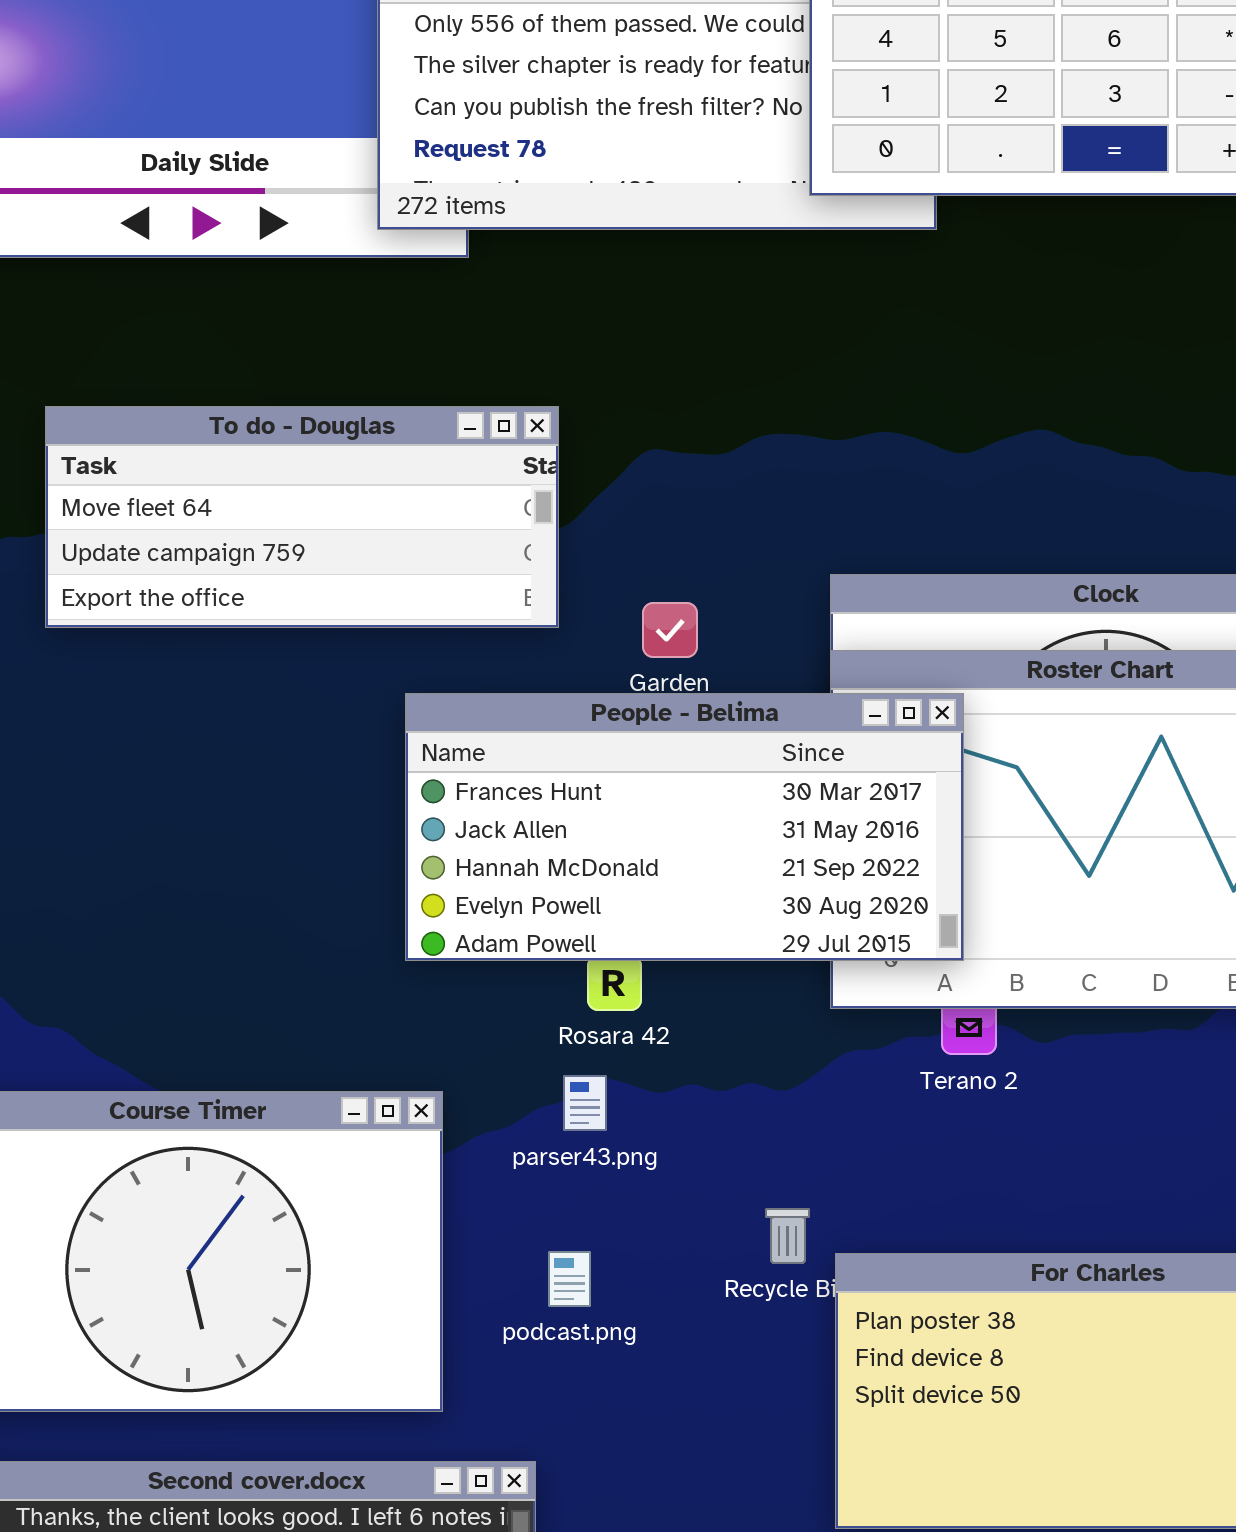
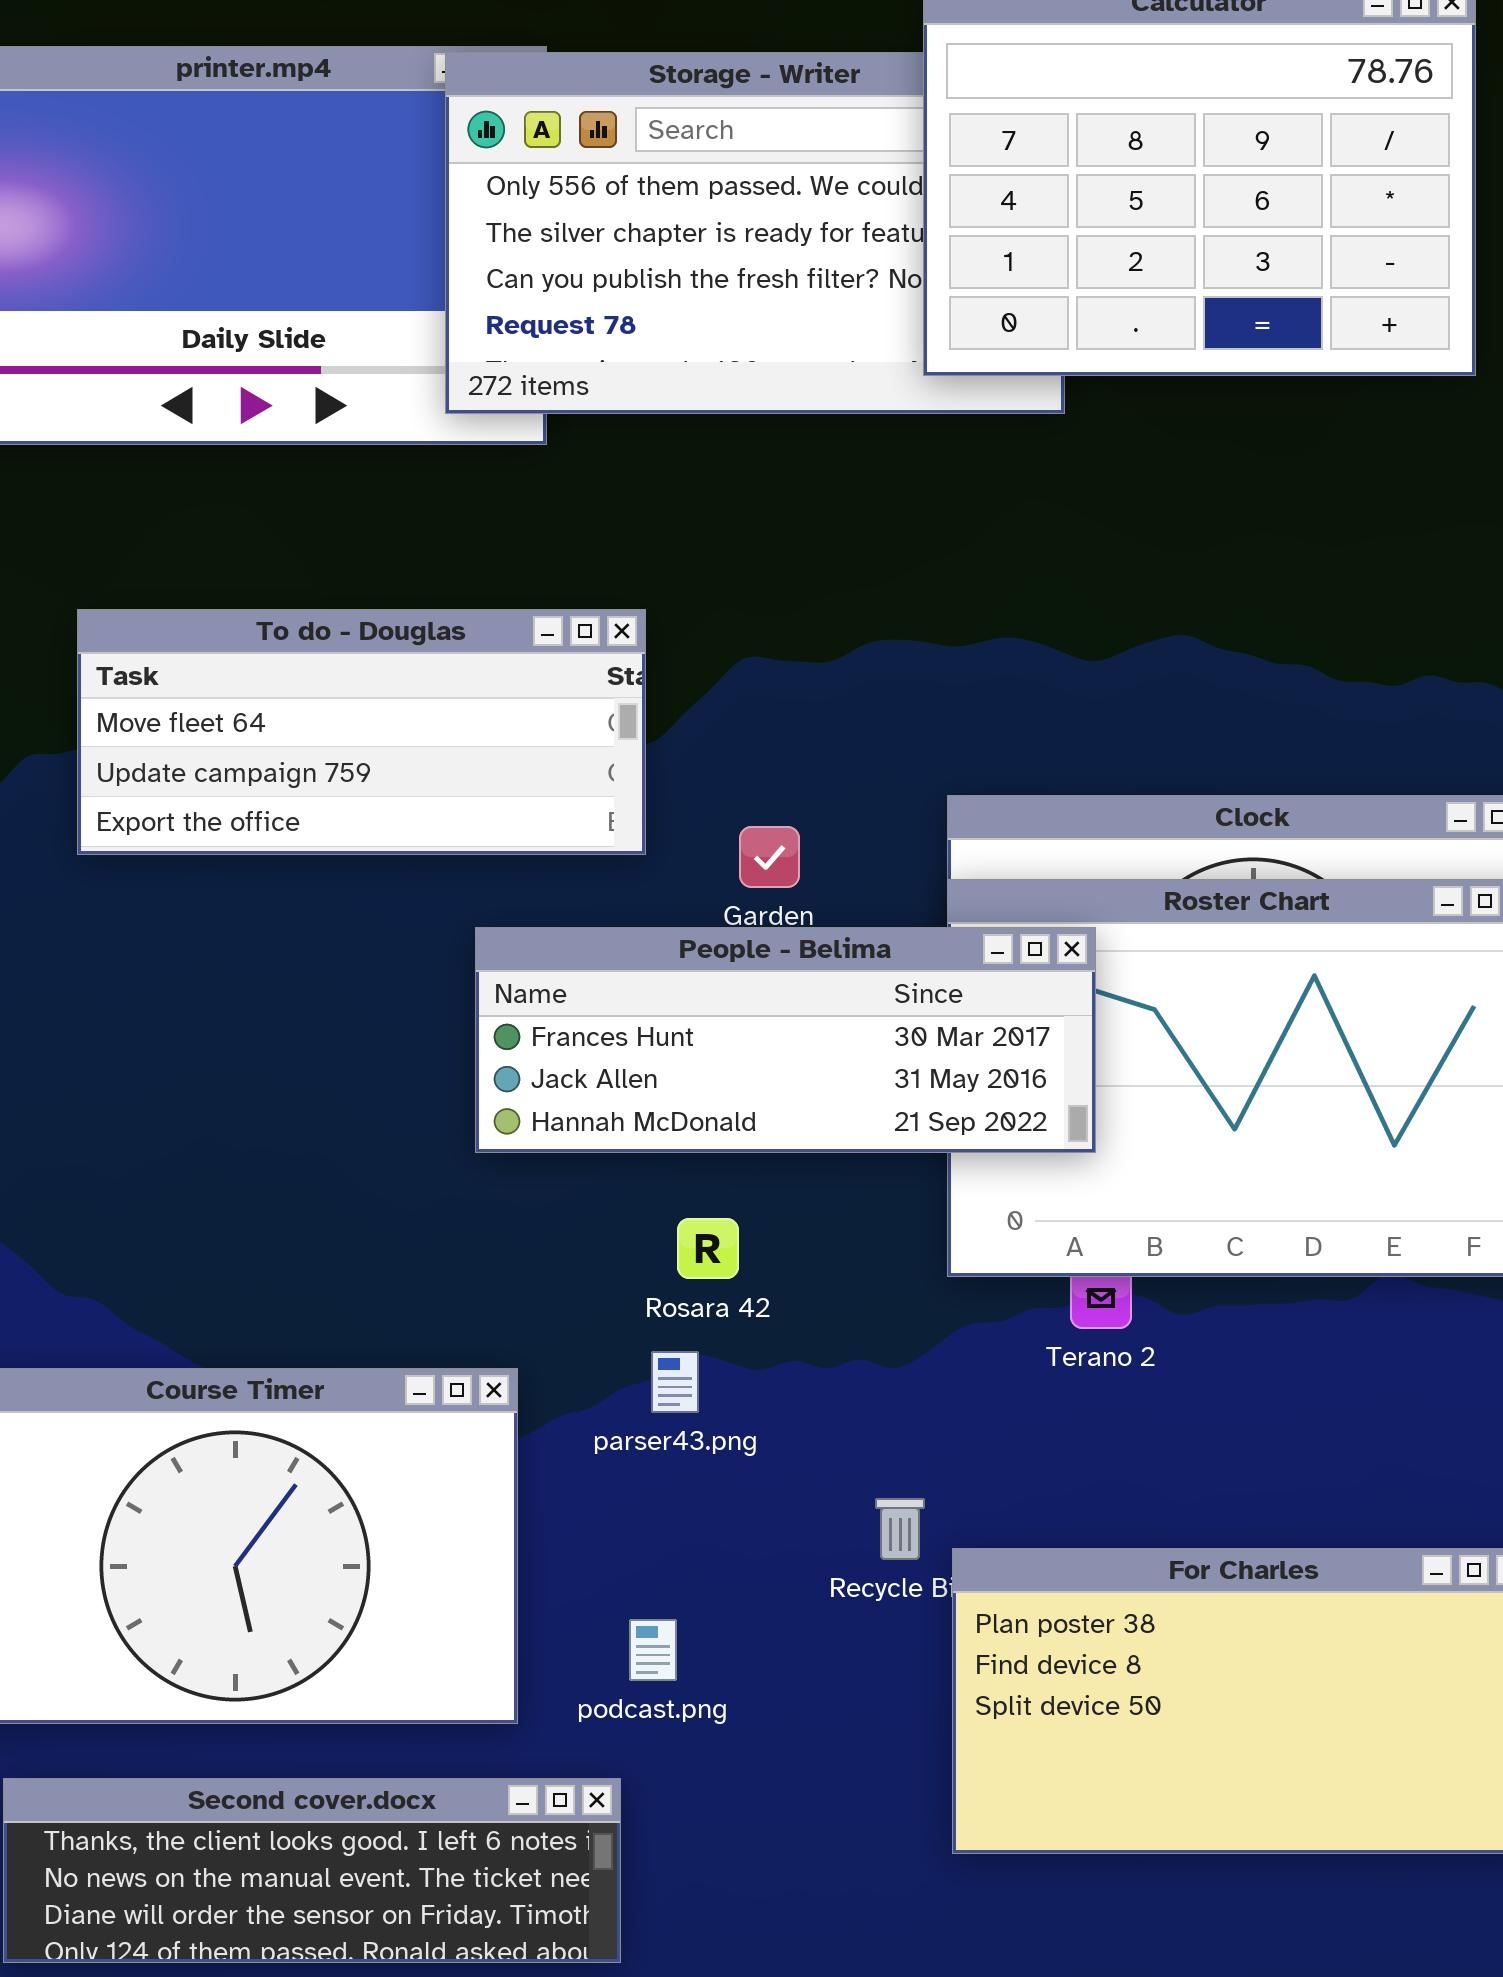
People - Belima: [405,693,964,961] -> [475,927,1096,1153], resized
podcast.png: [548,1251,591,1307] -> [629,1619,677,1681], moved

